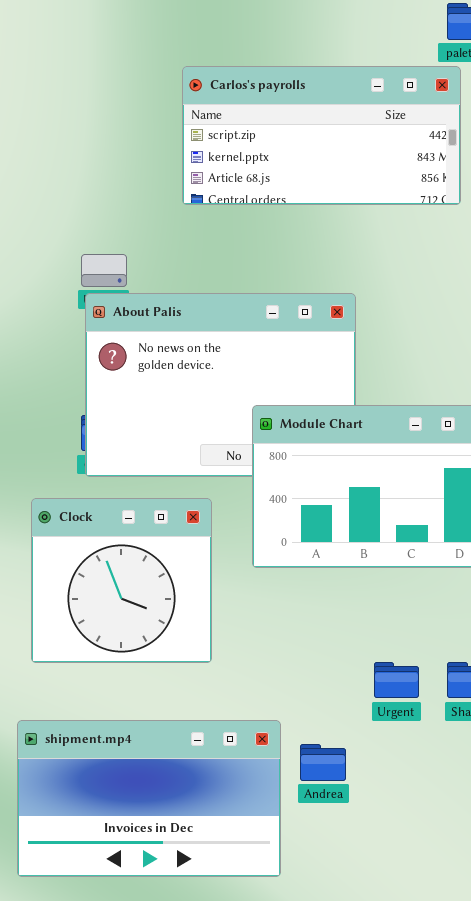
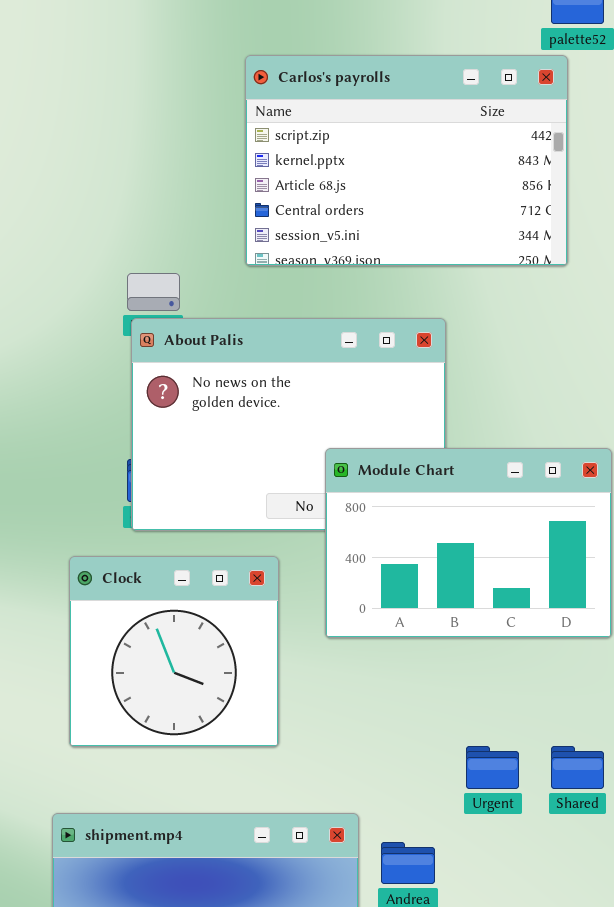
Carlos's payrolls: [182,66,461,205] -> [245,55,568,266], resized

